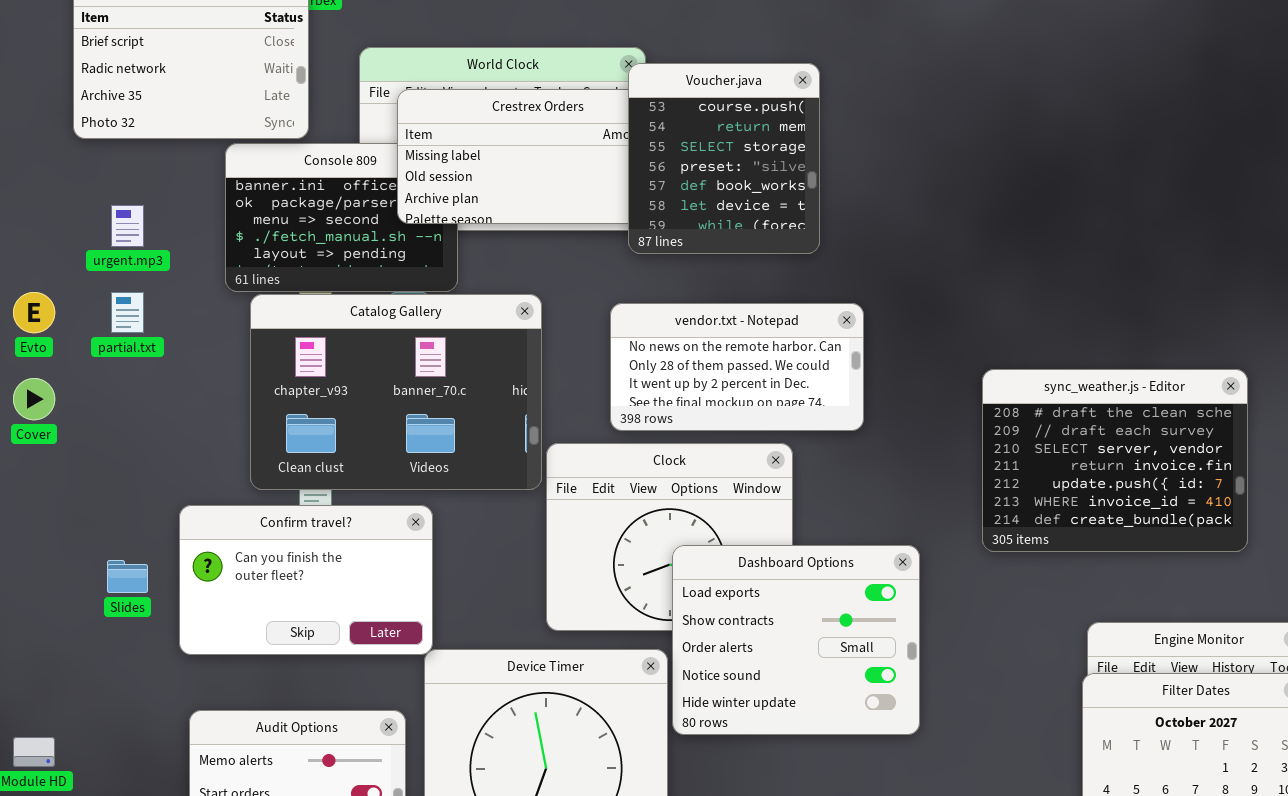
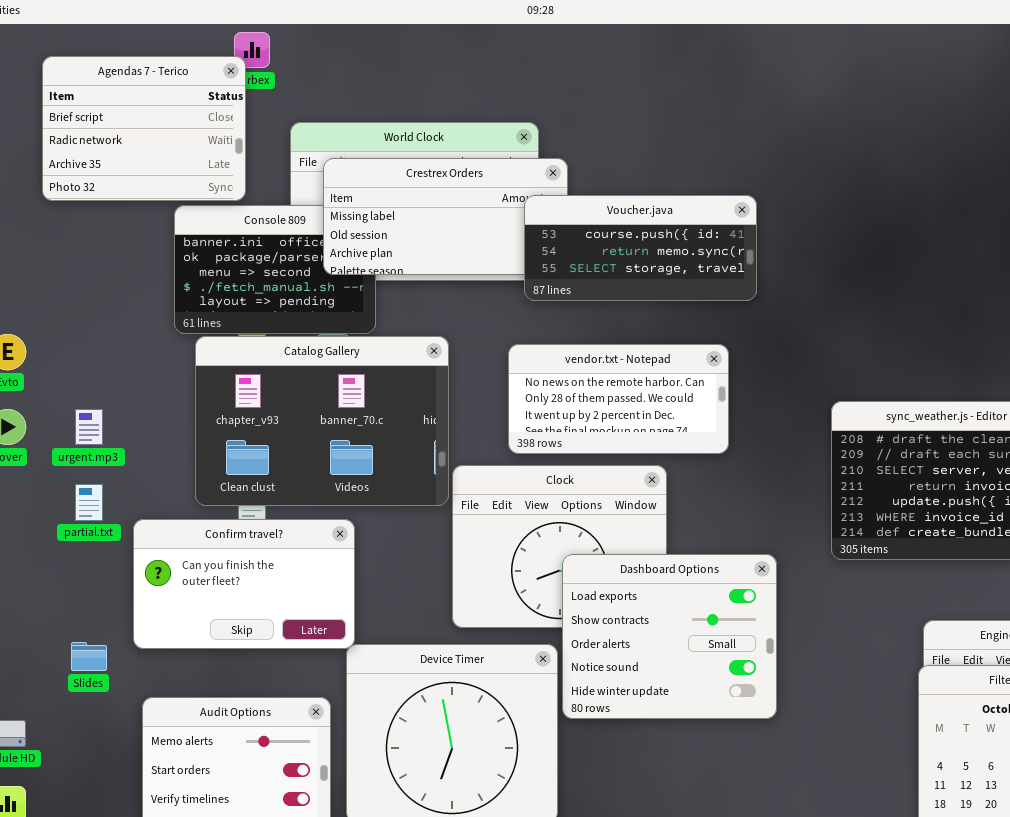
Voucher.java: [628,63,820,254] -> [524,195,757,301], resized
urgent.mp3: [111,205,144,247] -> [75,409,103,445], moved
partial.txt: [111,292,144,333] -> [75,484,103,521], moved
Slides: [107,560,148,593] -> [71,642,107,671], moved

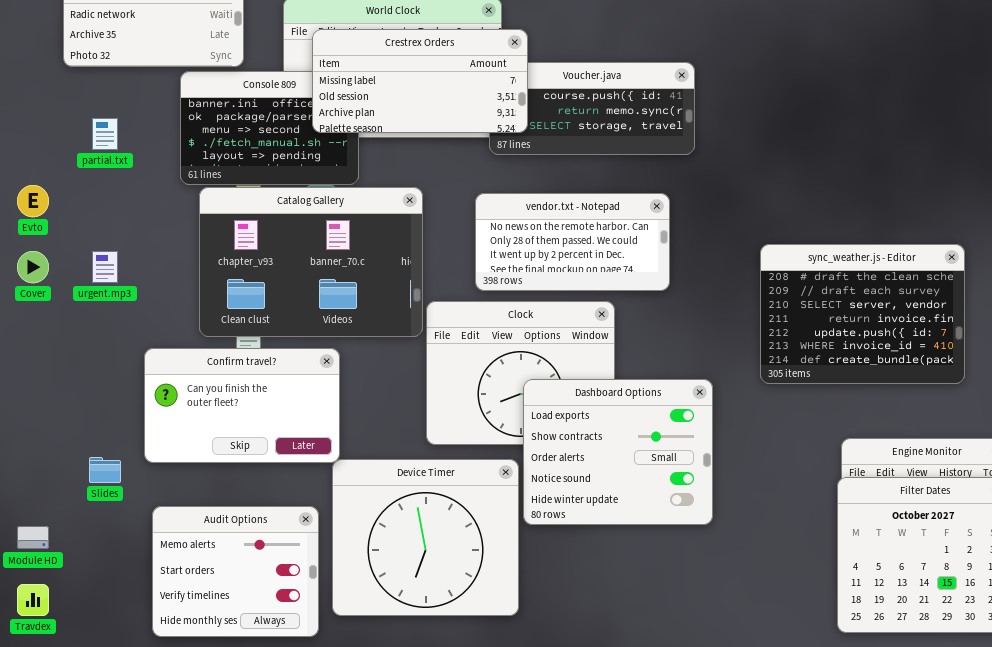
Crestrex Orders: [323,158,568,275] -> [312,29,528,133], raised
partial.txt: [75,484,103,521] -> [92,118,118,150], moved

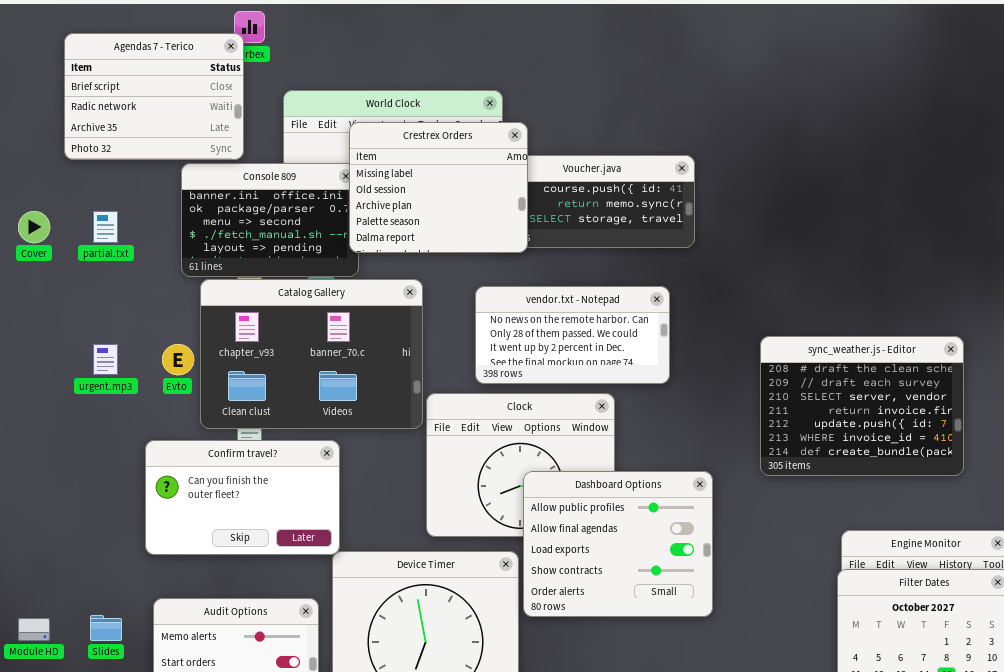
Crestrex Orders: [312,29,528,133] -> [349,122,528,253], resized
Evto: [17,185,49,217] -> [162,344,194,375], moved
Cover: [17,251,49,283] -> [18,211,50,243], moved
Dashboard Options: [523,379,713,525] -> [523,471,713,617], scrolled up 2 rows
Slides: [89,457,121,483] -> [90,615,122,641], moved

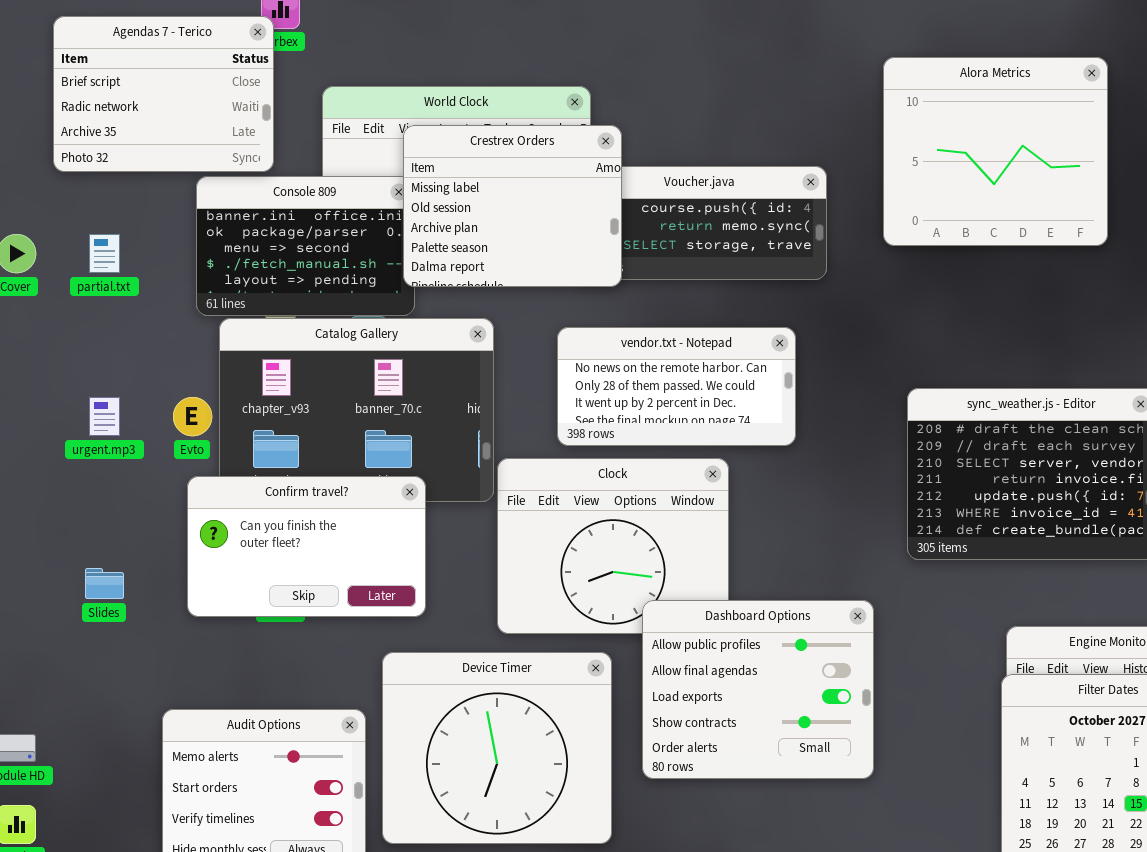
Alora Metrics: none -> [883,57,1108,246], opened
Confirm travel?: [145,440,340,555] -> [187,476,426,617], moved
Dashboard Options: [523,471,713,617] -> [642,600,874,779], moved
Slides: [90,615,122,641] -> [85,568,124,599], moved

